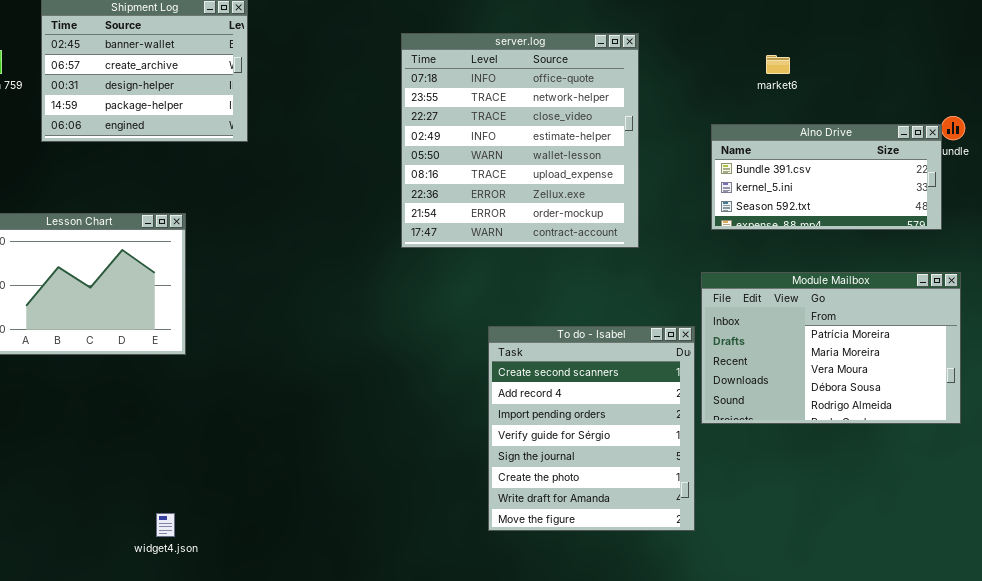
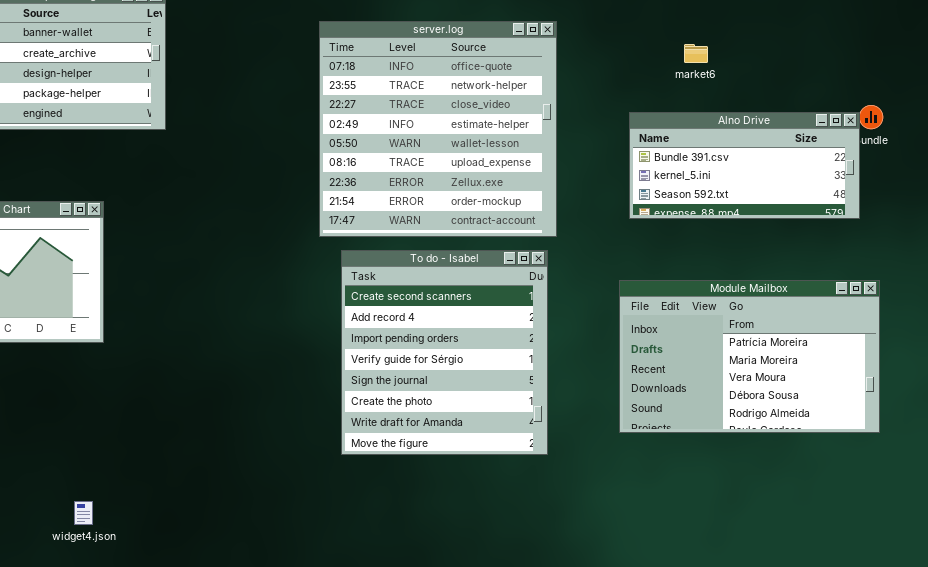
Module Mailbox: [701,272,961,424] -> [619,280,880,433], moved
To do - Isabel: [488,326,695,531] -> [341,250,548,455], moved

